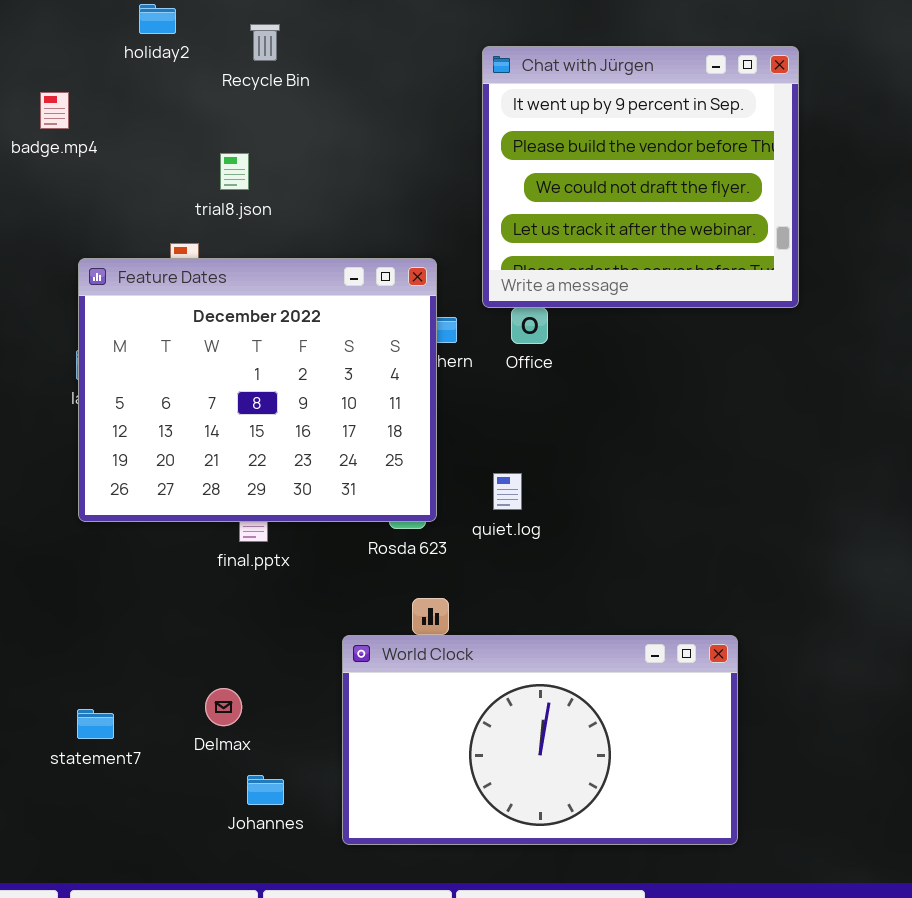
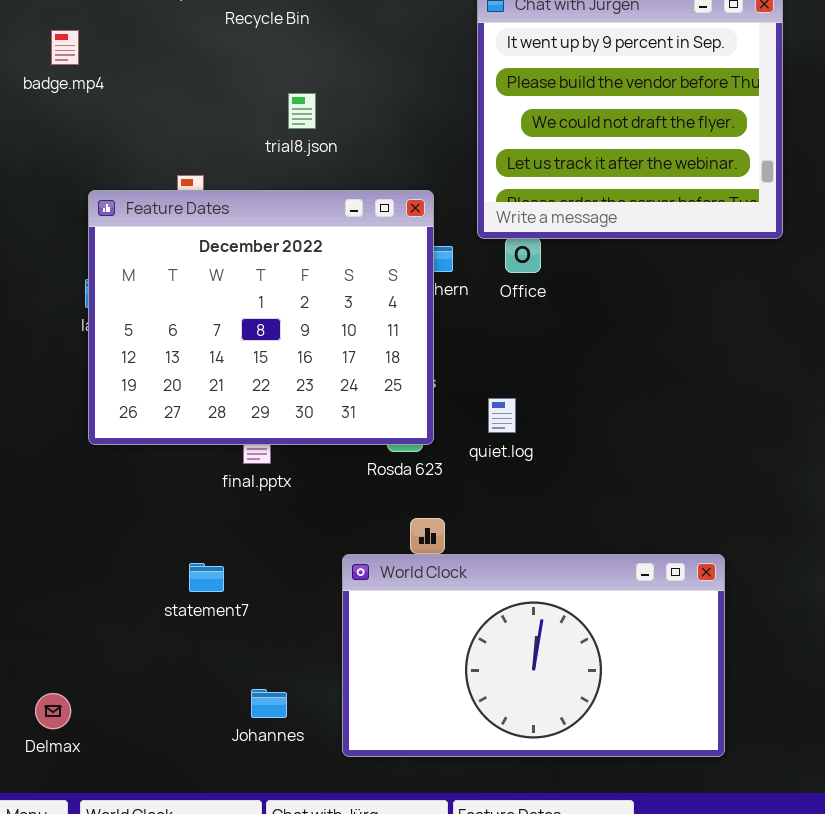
trial8.json: [220,153,249,190] -> [288,93,316,129], moved
Delmax: [205,688,242,726] -> [35,693,71,729], moved
statement7: [77,709,114,739] -> [189,563,224,592], moved

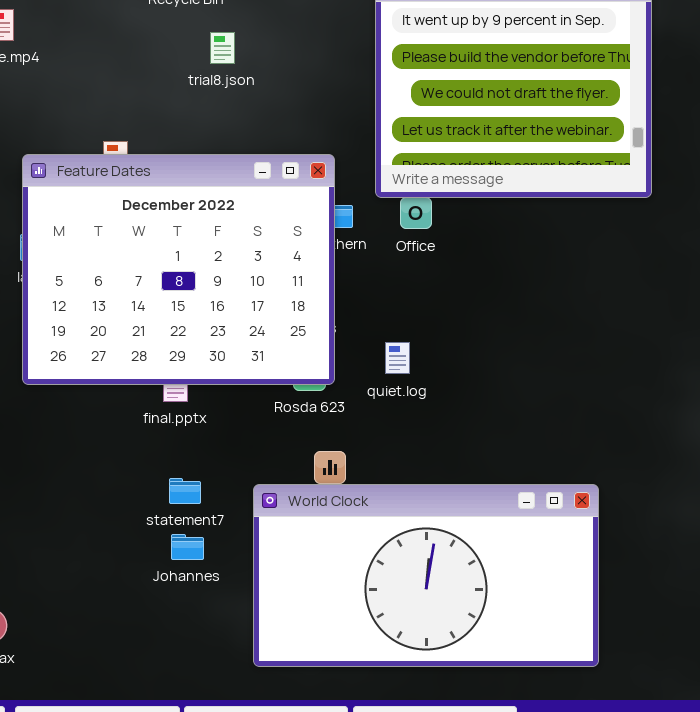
trial8.json: [288,93,316,129] -> [210,32,235,64], moved
statement7: [189,563,224,592] -> [169,478,201,504], moved
Johannes: [251,689,287,718] -> [171,534,204,560], moved

